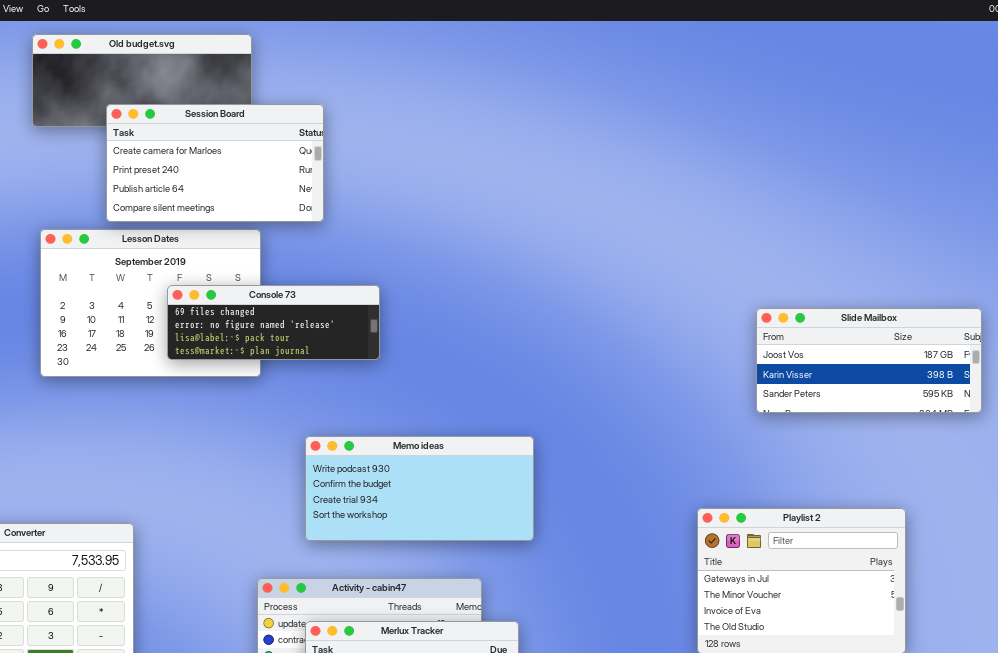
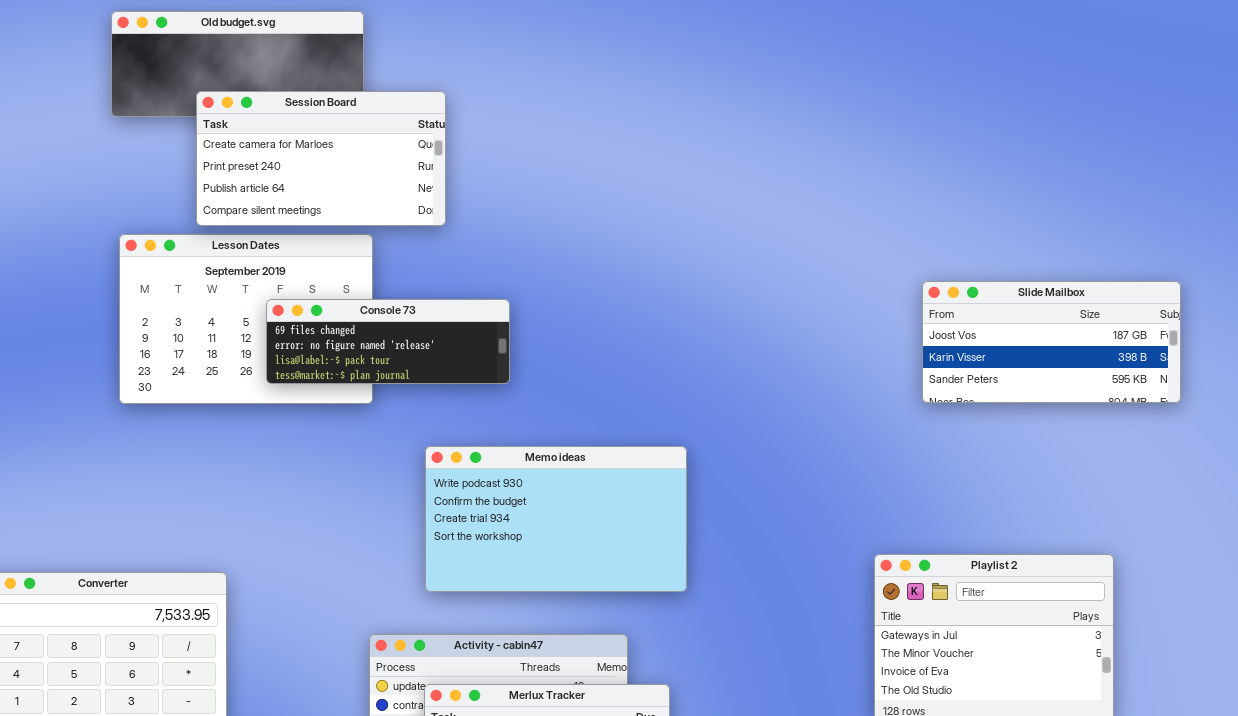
Slide Mailbox: [756,308,982,413] -> [922,281,1181,403], moved
Memo ideas: [305,436,534,541] -> [425,446,687,592], resized

